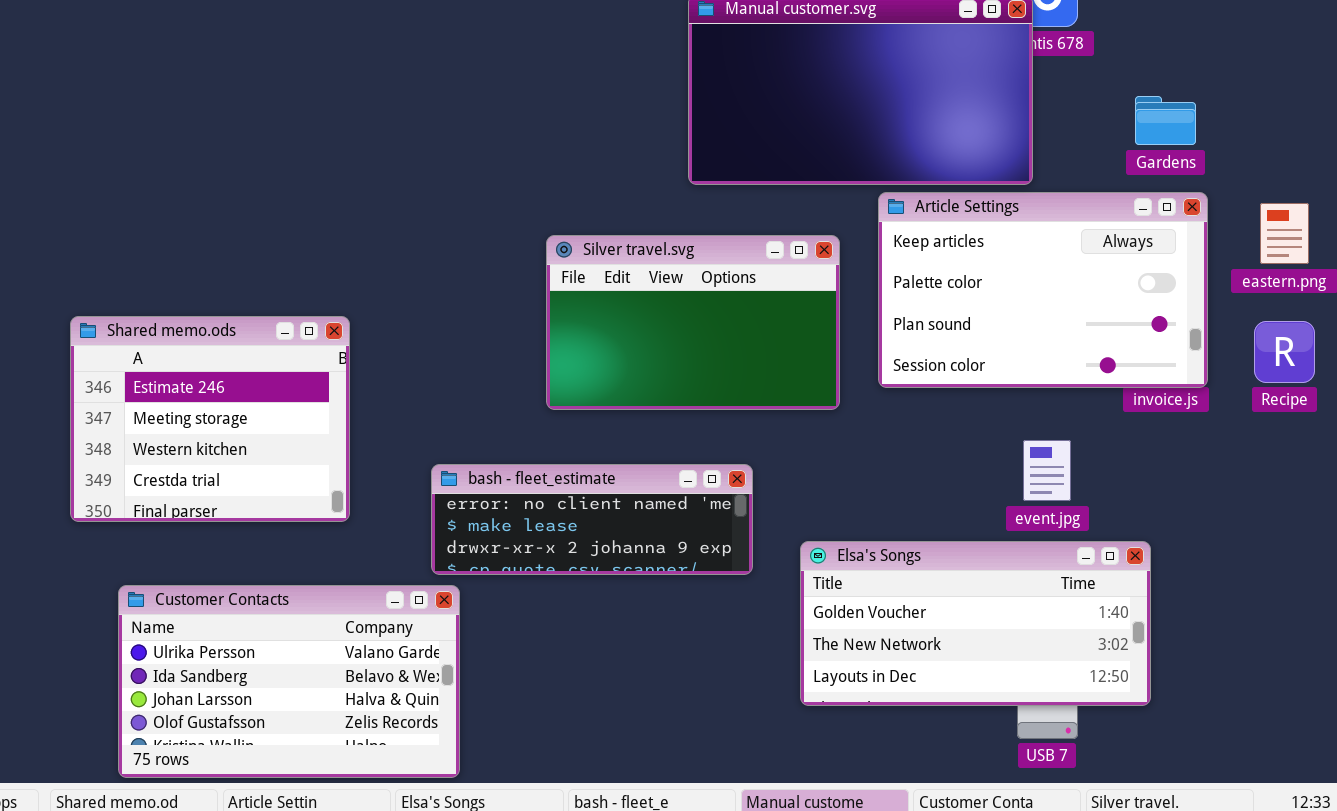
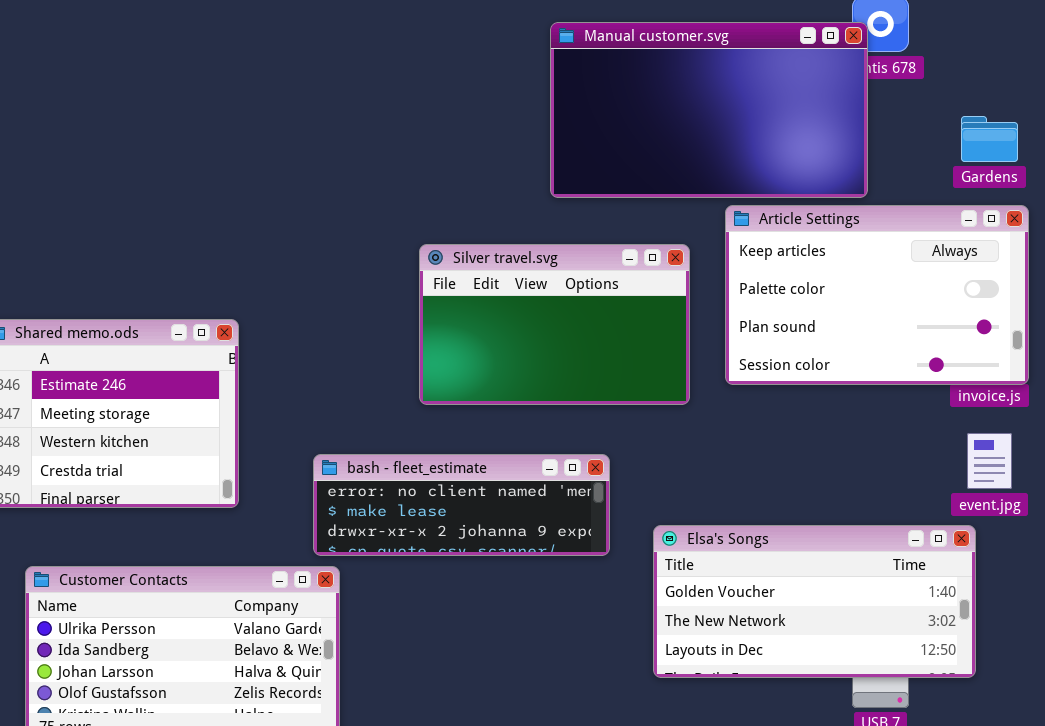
event.jpg: [1023,440,1071,501] -> [967,433,1012,489], moved

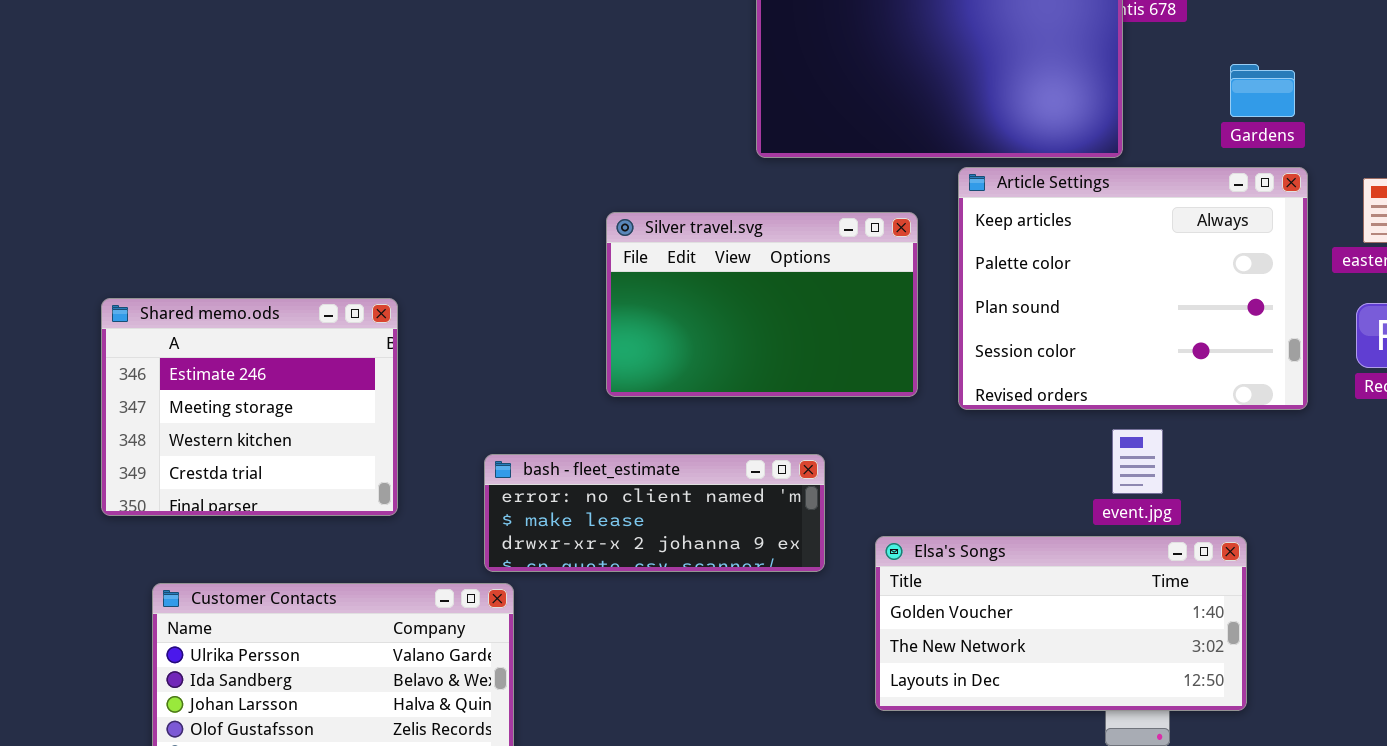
Article Settings: [725,205,1029,385] -> [958,167,1308,410], resized
event.jpg: [967,433,1012,489] -> [1112,429,1163,494], moved

